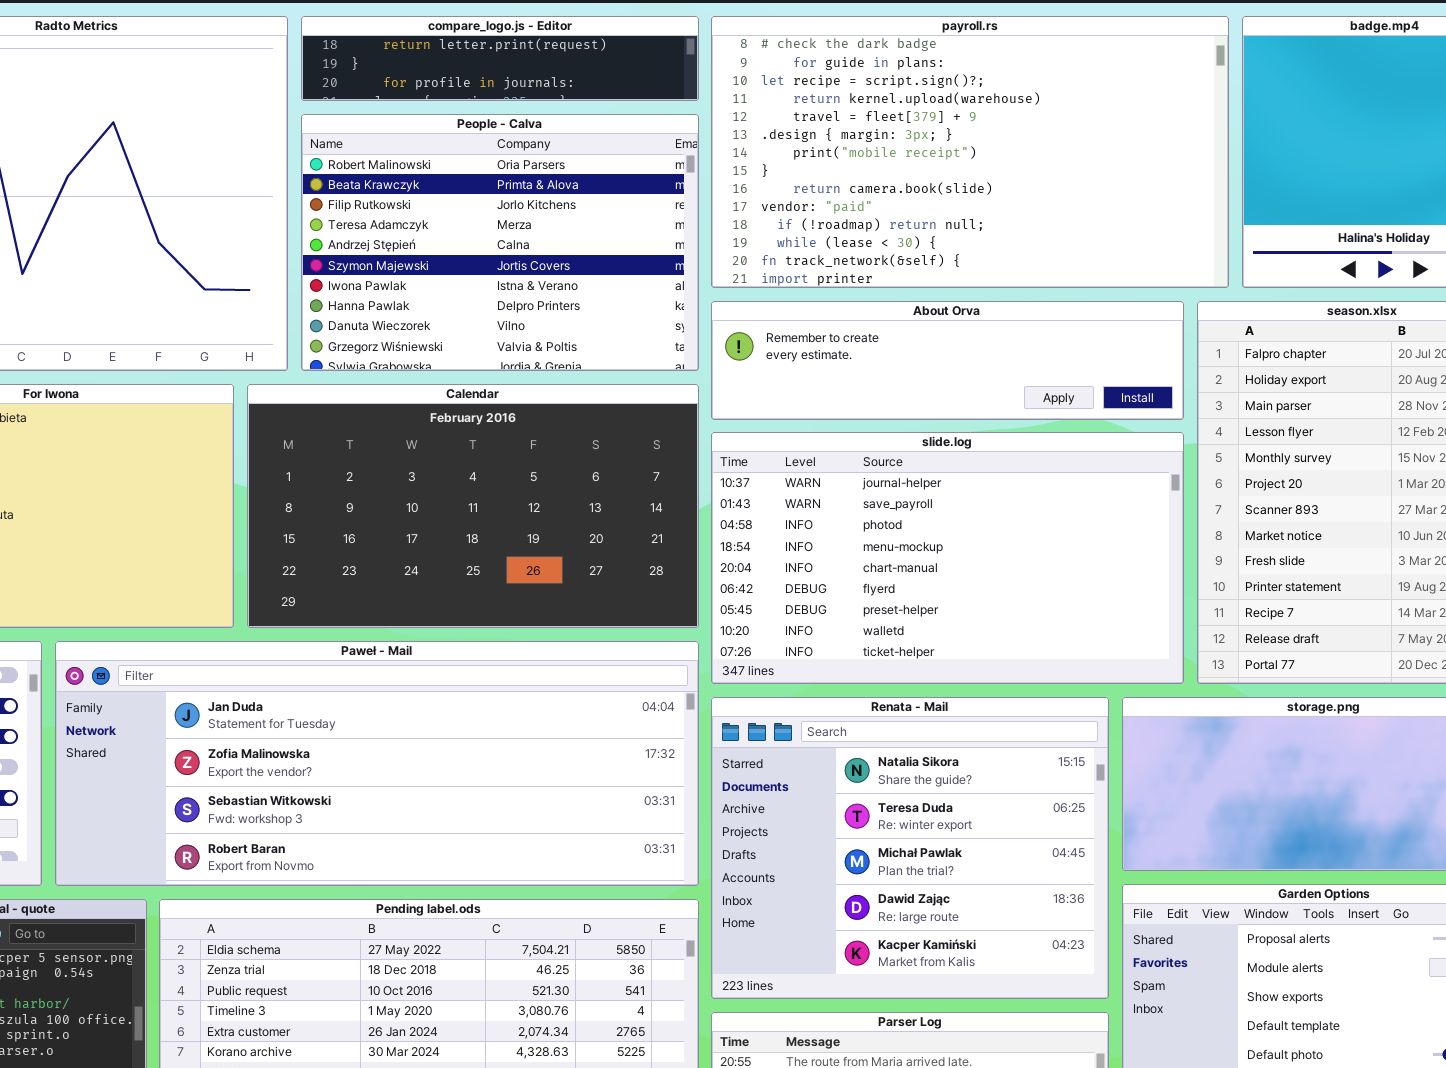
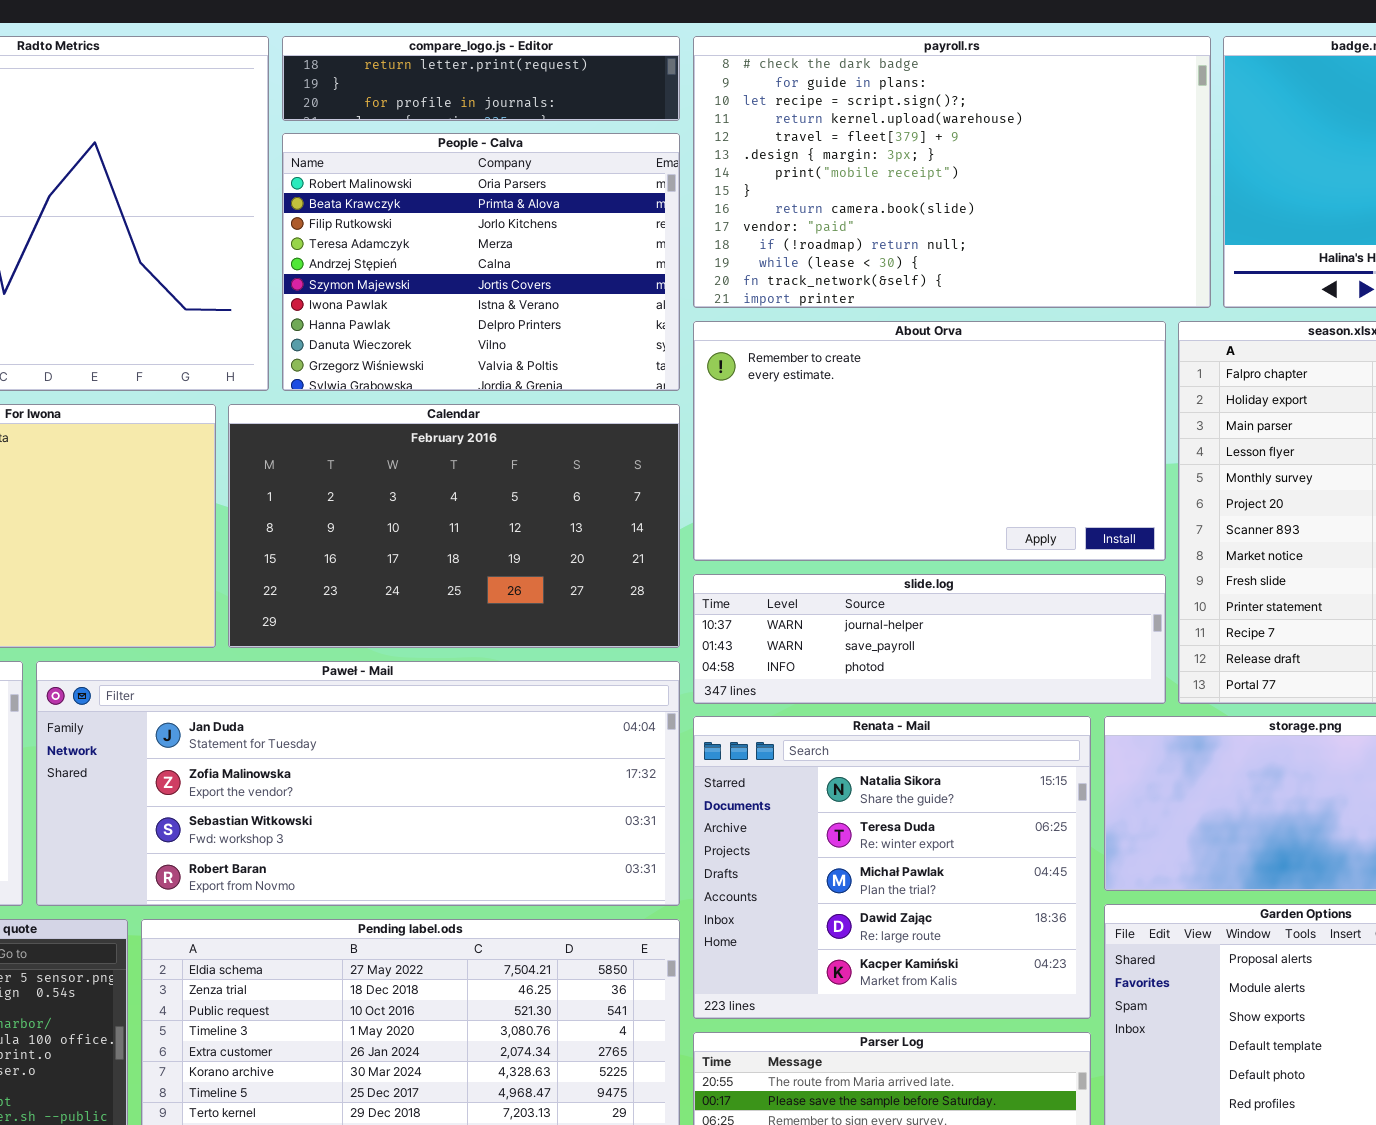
About Orva: [711,301,1184,420] -> [693,321,1166,561], resized
slide.log: [711,432,1184,684] -> [693,574,1166,704], resized

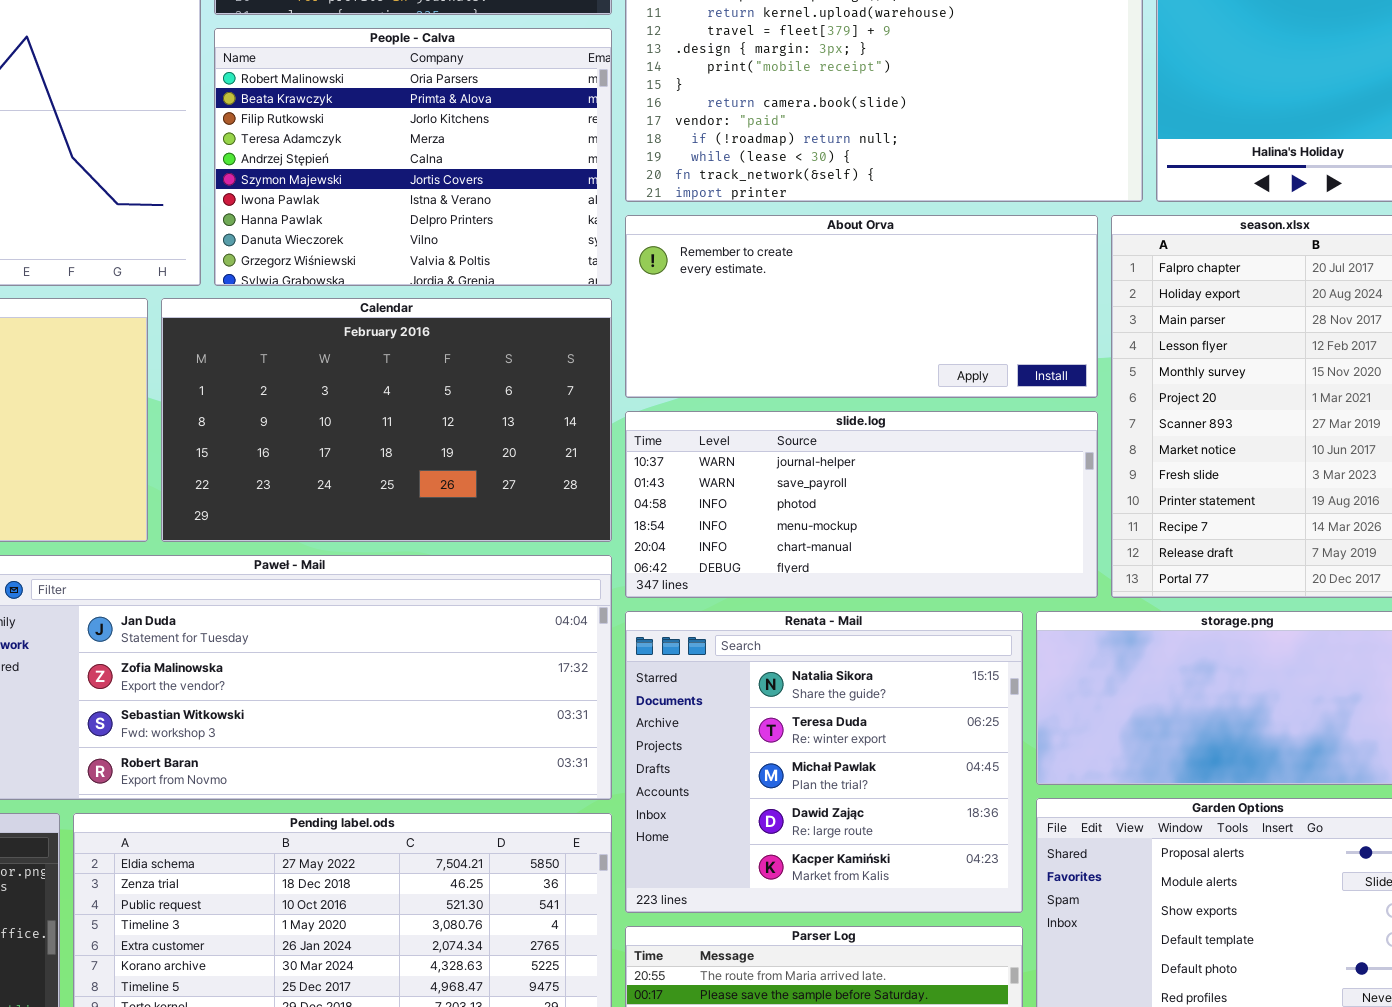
About Orva: [693,321,1166,561] -> [625,215,1098,398], resized
slide.log: [693,574,1166,704] -> [625,411,1098,598], resized

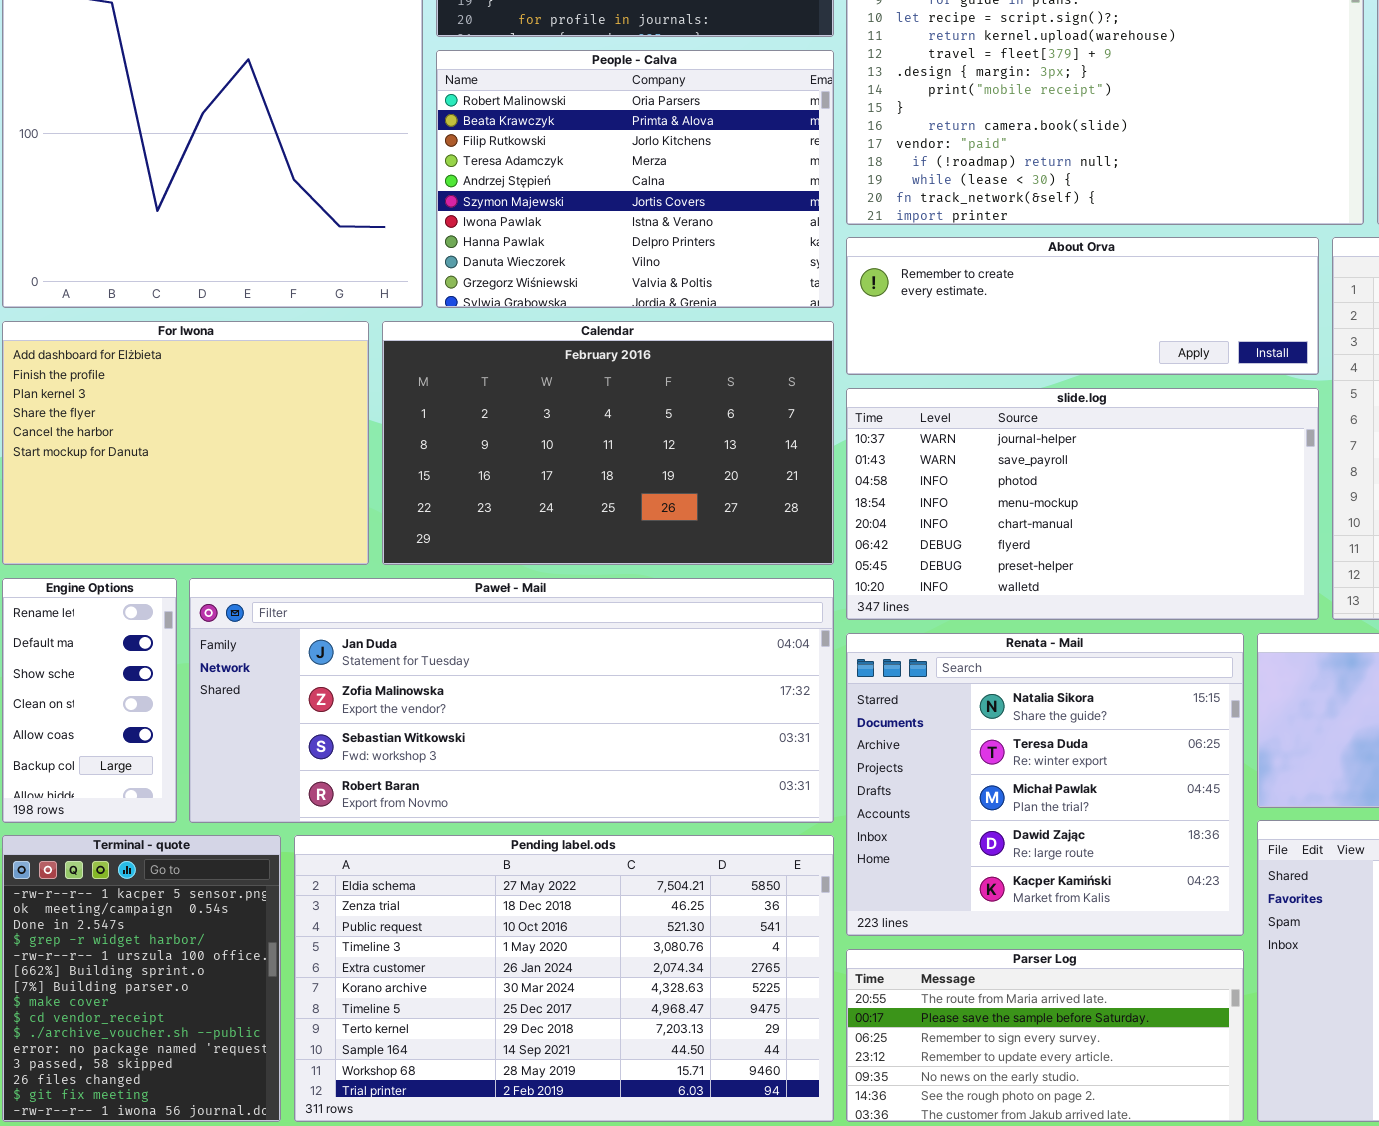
About Orva: [625,215,1098,398] -> [846,237,1319,375], resized
slide.log: [625,411,1098,598] -> [846,388,1319,620], resized

